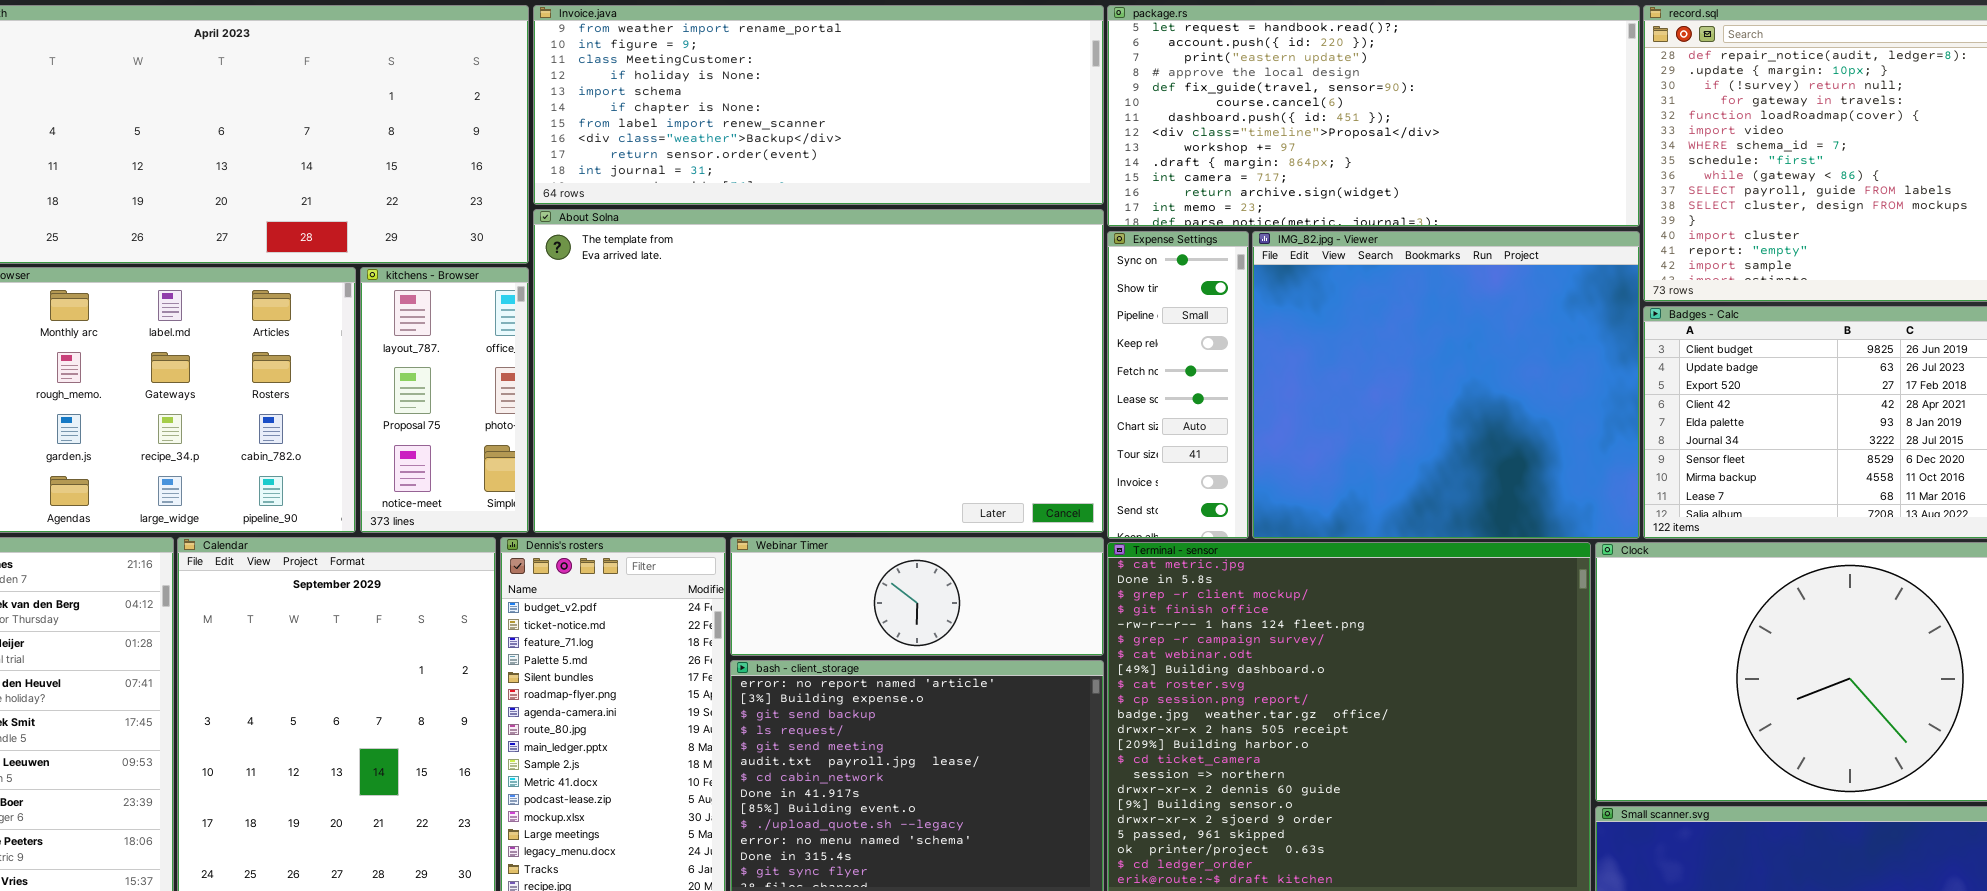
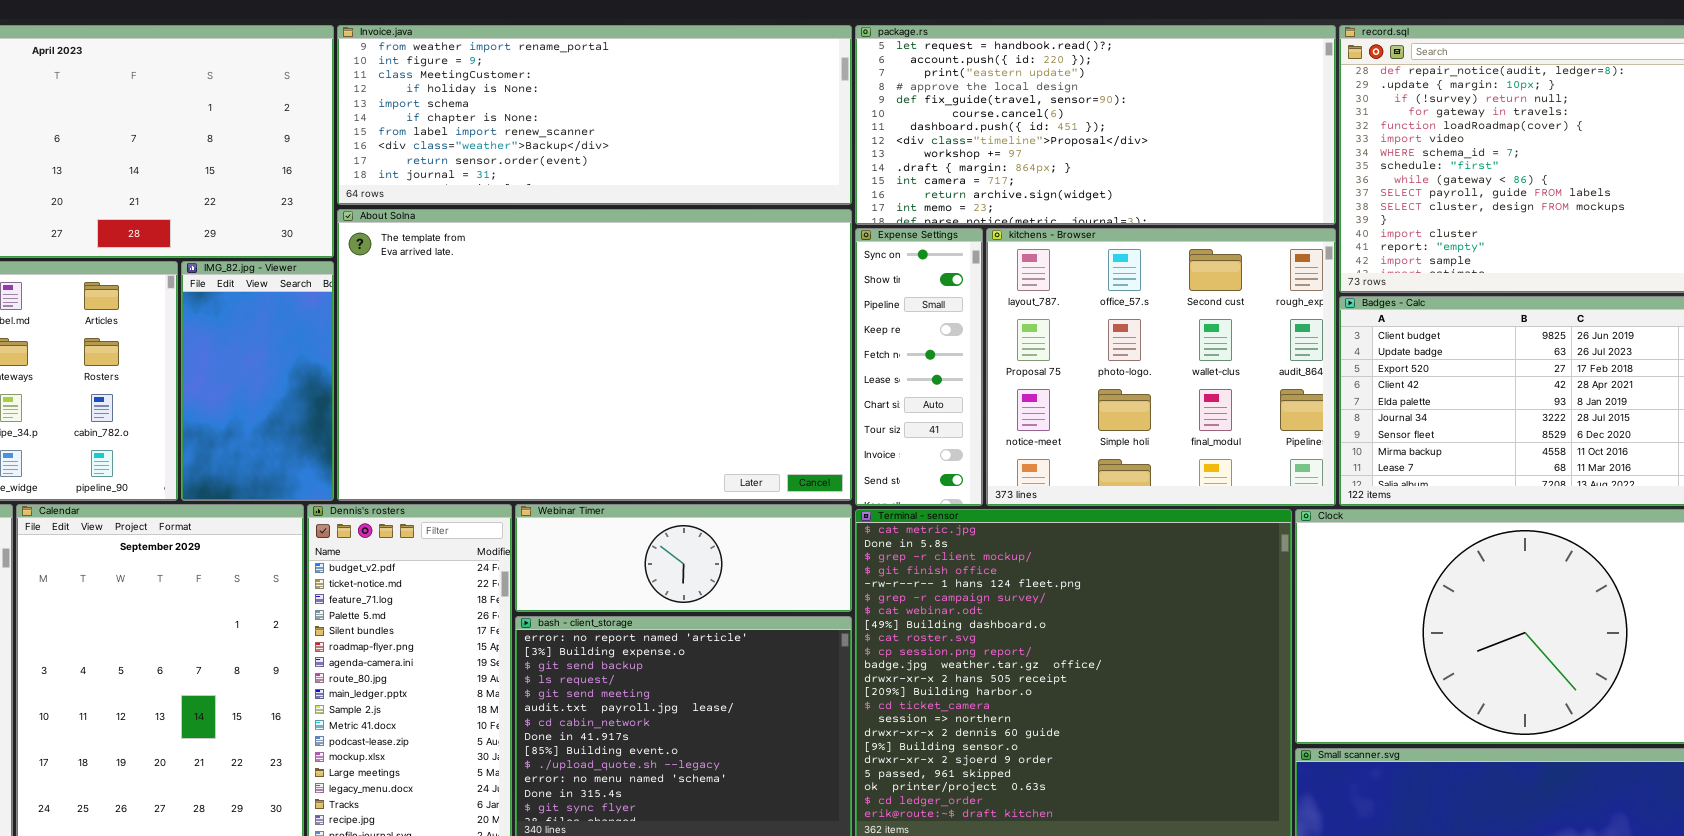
IMG_82.jpg - Viewer: [1252,231,1640,539] -> [181,261,334,501], moved, resized
kitchens - Browser: [360,267,529,533] -> [986,228,1336,506], moved, resized

